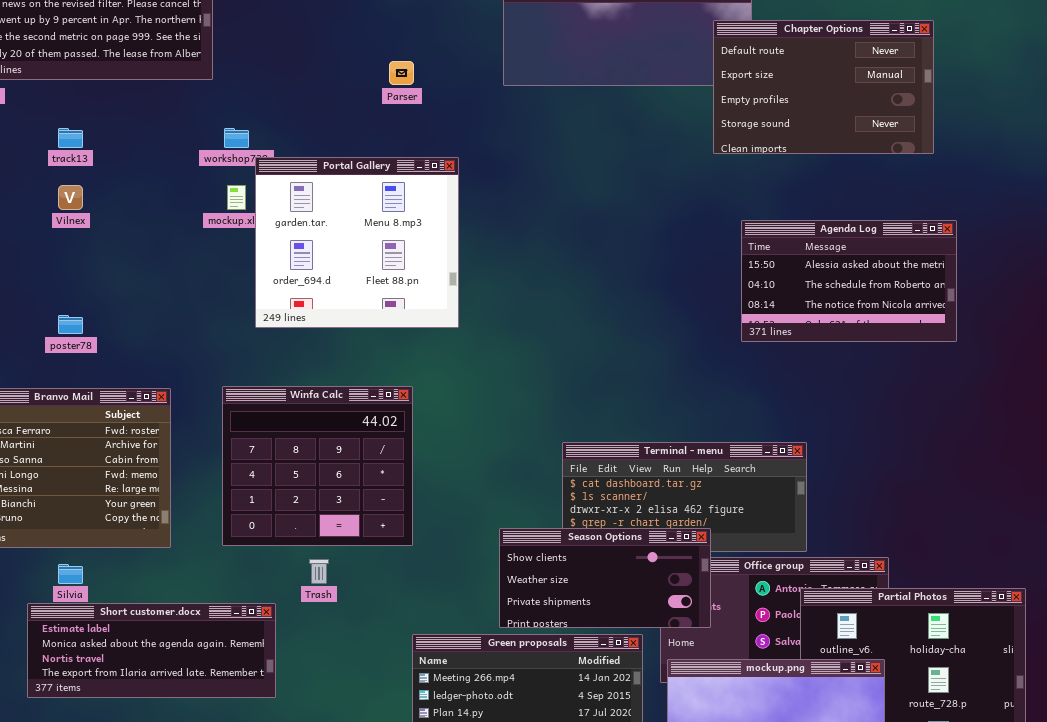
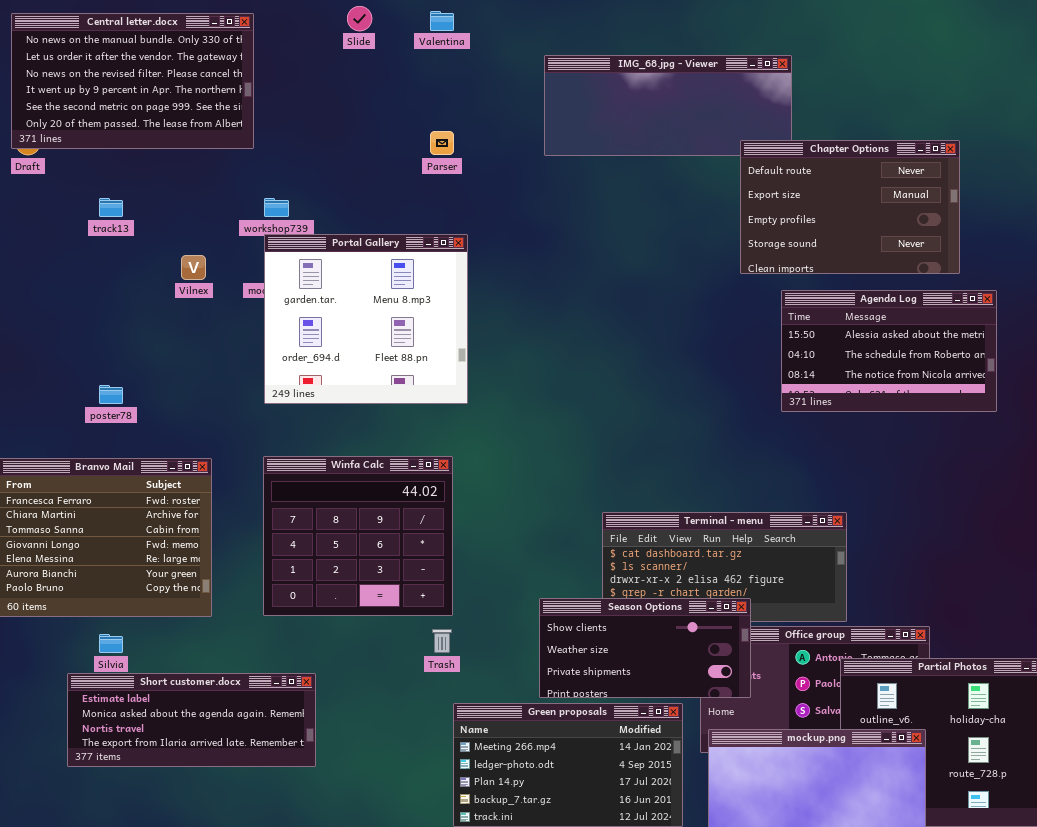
Chapter Options: [713,20,934,154] -> [740,140,960,274], moved
Portal Gallery: [255,157,459,328] -> [264,234,468,404], moved
Vilnex: [58,185,83,210] -> [181,255,206,280], moved
Trash: [309,559,329,584] -> [432,629,452,653], moved

